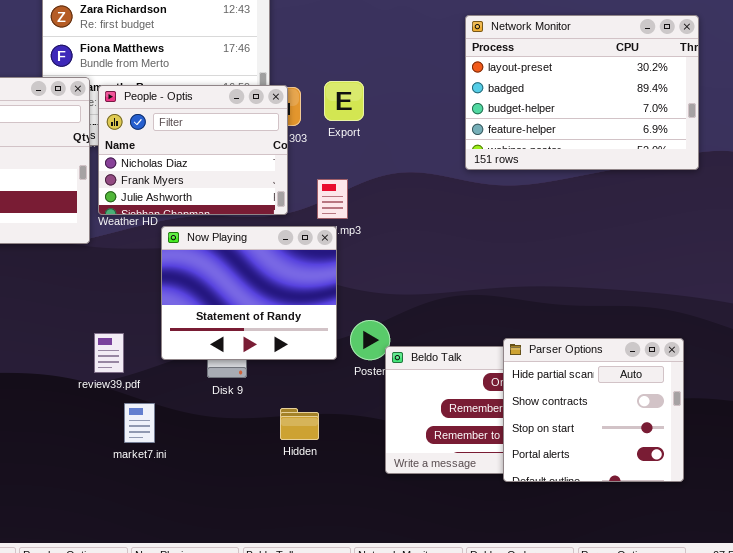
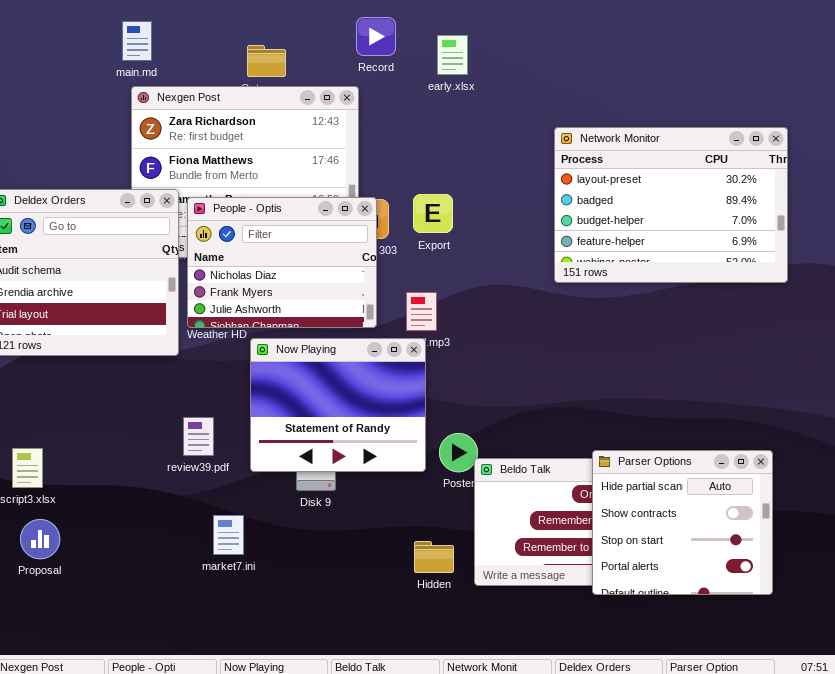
review39.pdf: [94,333,124,373] -> [183,417,214,456], moved
Hidden: [280,408,319,440] -> [414,541,454,573], moved

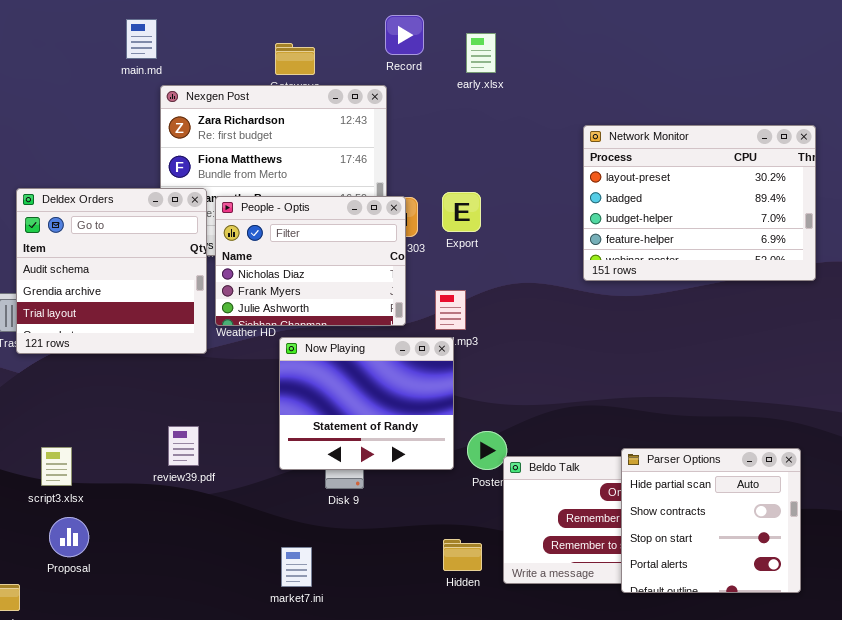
main.md: [122,21,152,61] -> [126,19,157,59], moved
review39.pdf: [183,417,214,456] -> [168,426,199,466], moved
market7.ini: [213,515,244,555] -> [281,547,312,587], moved

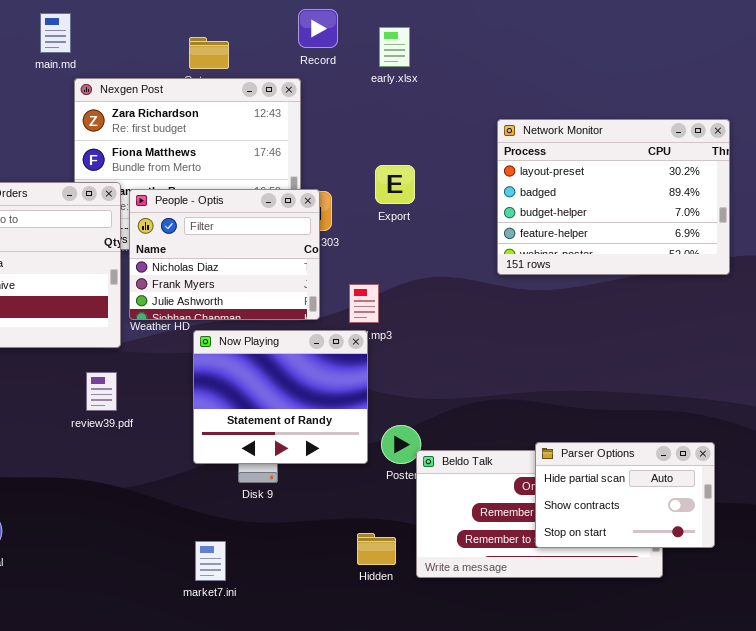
Export: [442,192,481,232] -> [375,165,415,204], moved
review39.pdf: [168,426,199,466] -> [86,372,117,411], moved
Parser Options: [621,448,801,593] -> [535,442,715,548], resized

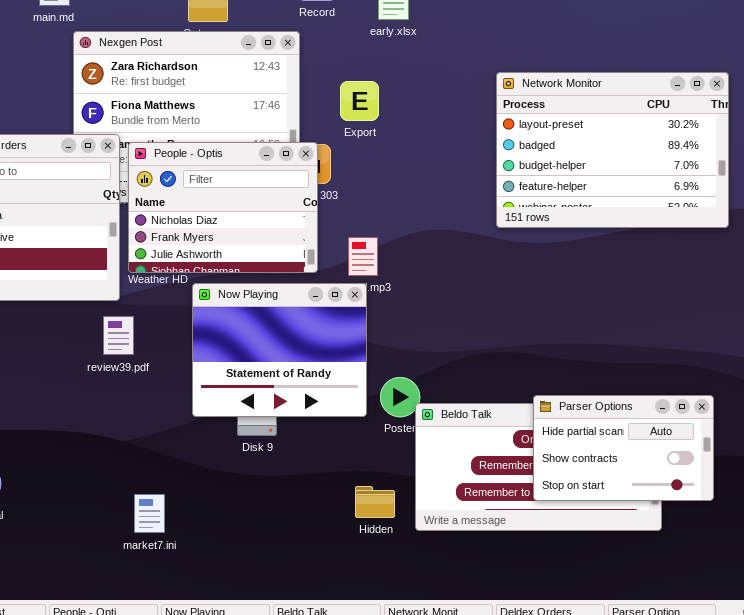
Export: [375,165,415,204] -> [340,81,379,121], moved
review39.pdf: [86,372,117,411] -> [103,316,134,355], moved
market7.ini: [195,541,226,581] -> [134,494,165,533], moved

